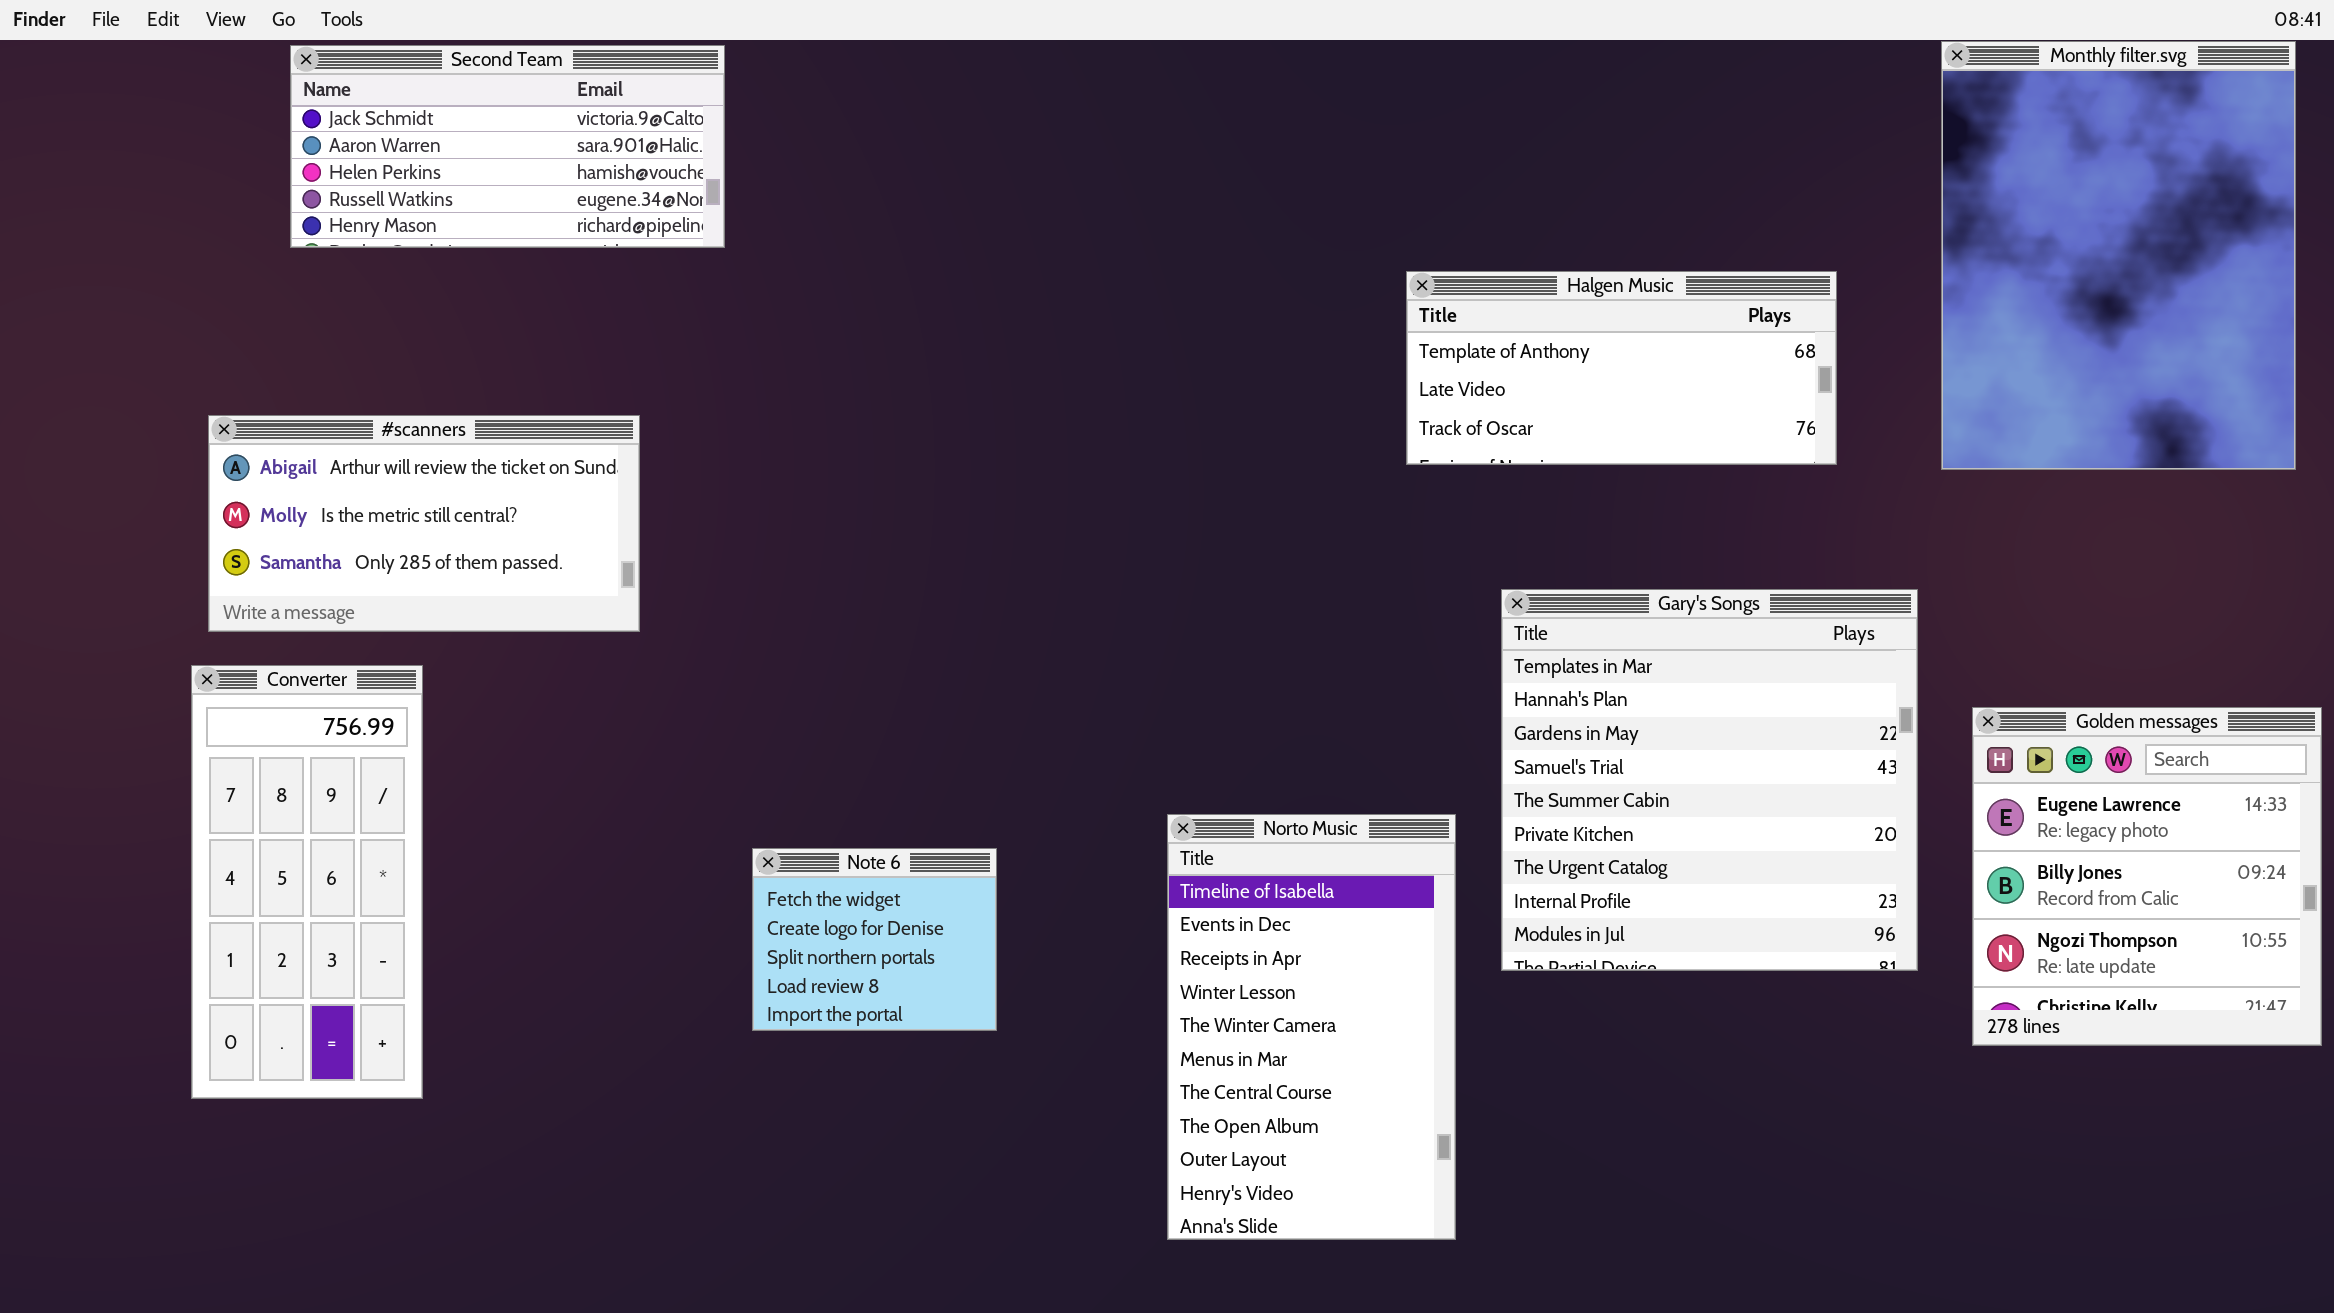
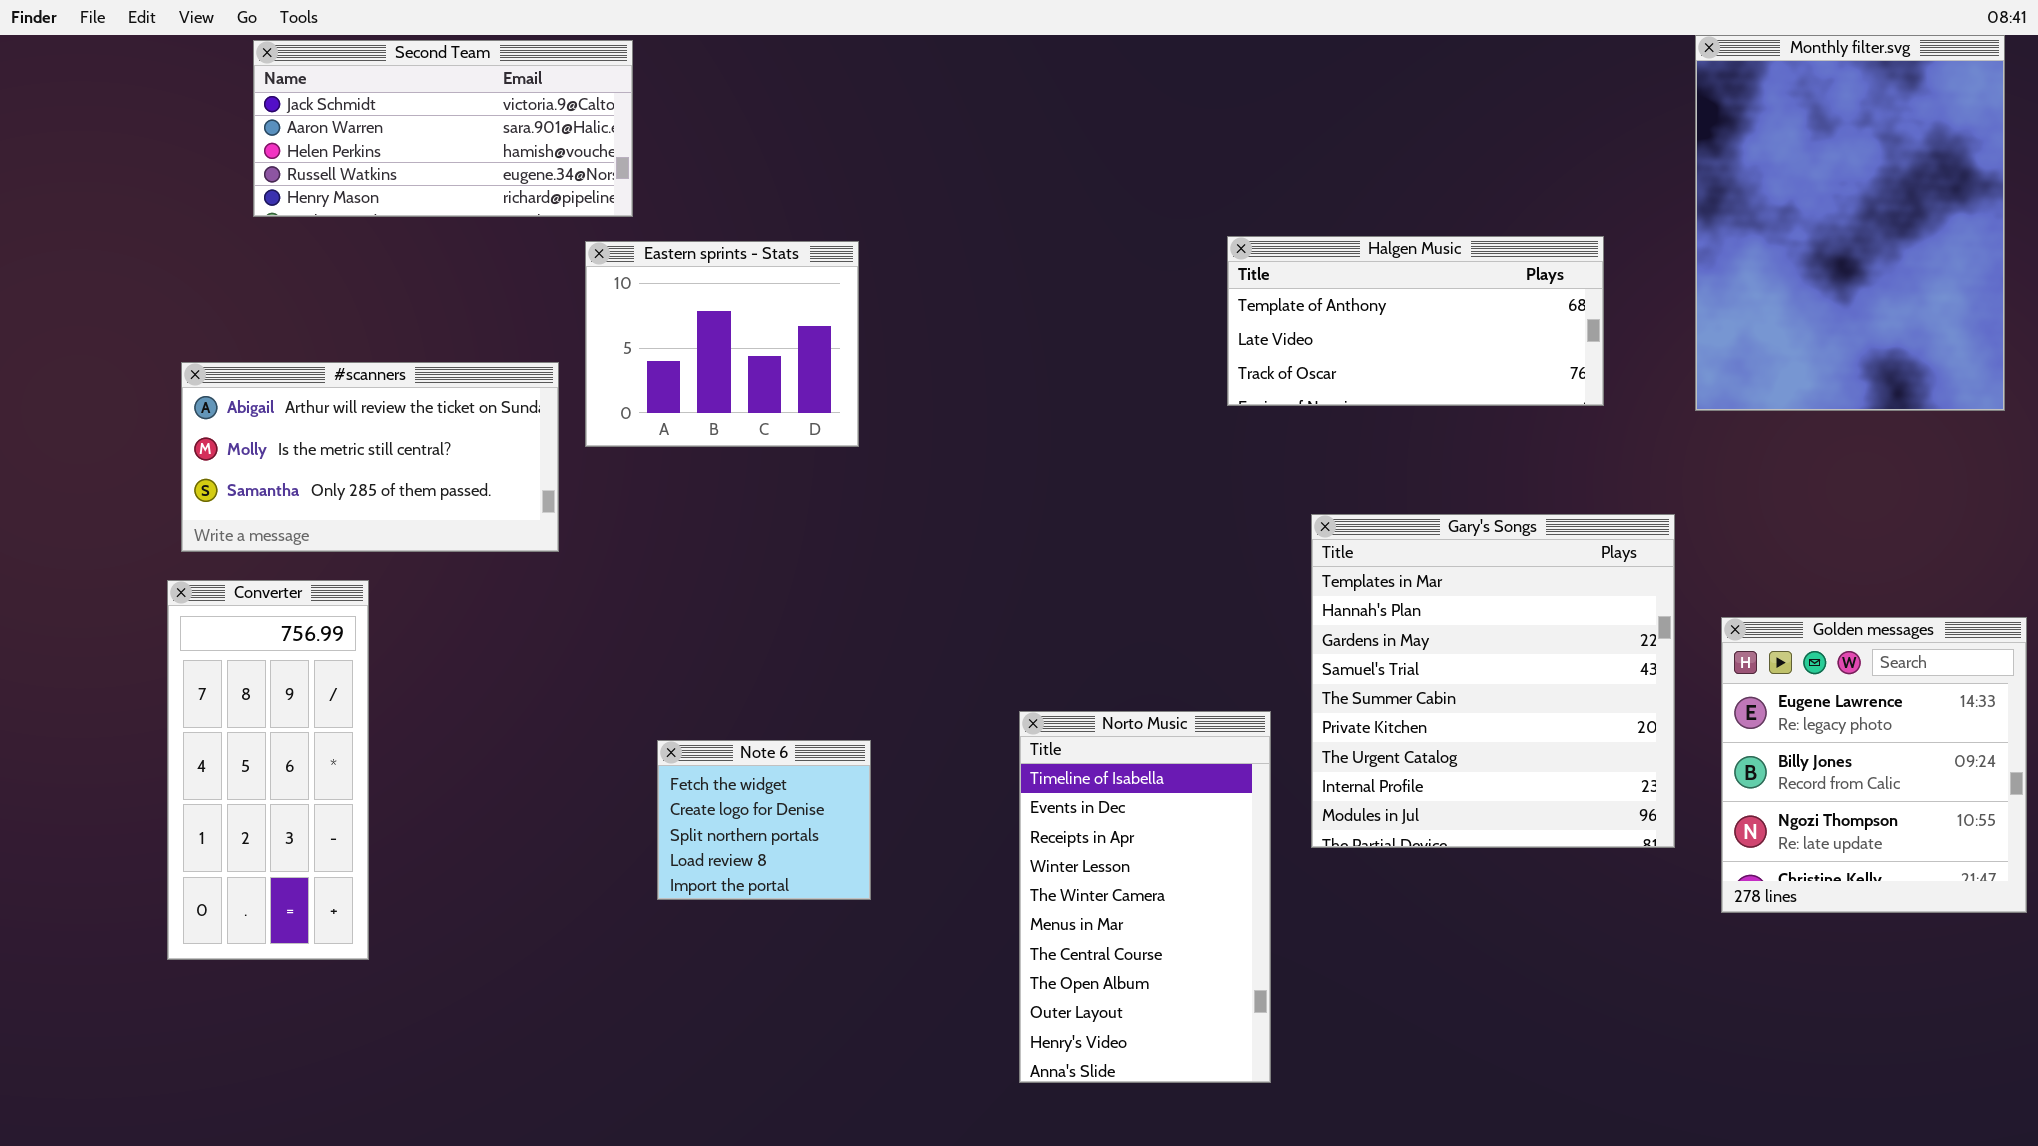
Eastern sprints - Stats: none -> [585,241,859,447], opened

